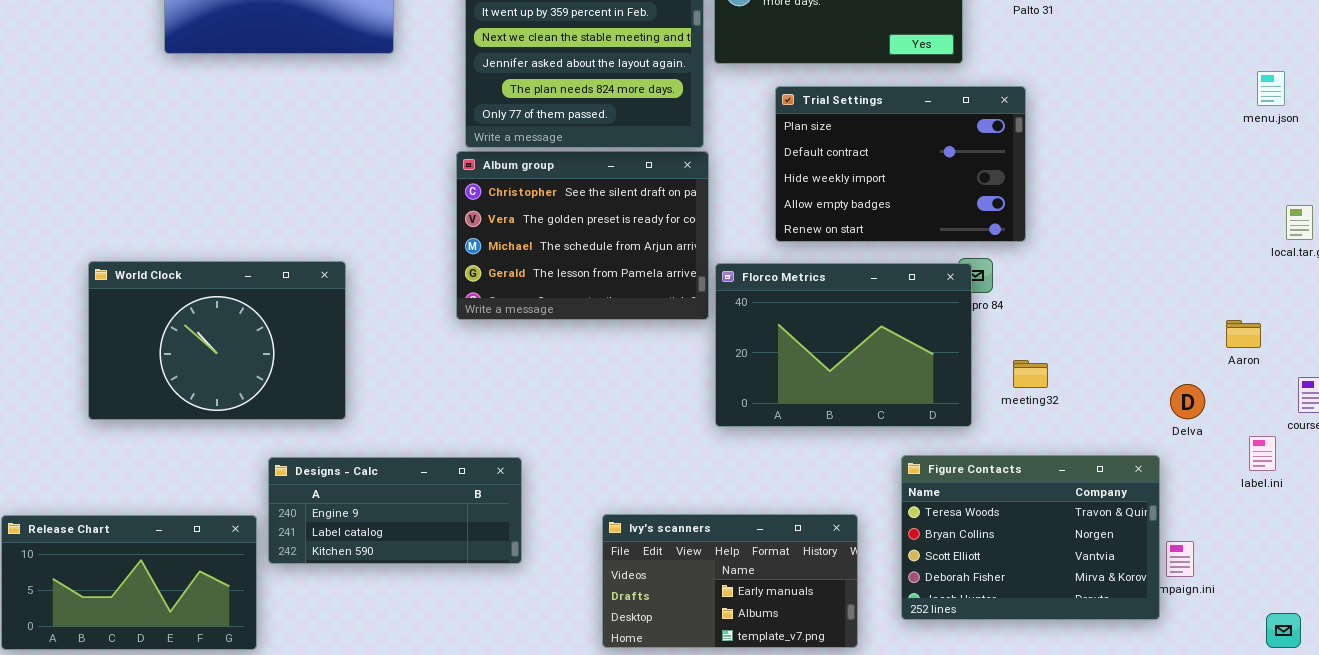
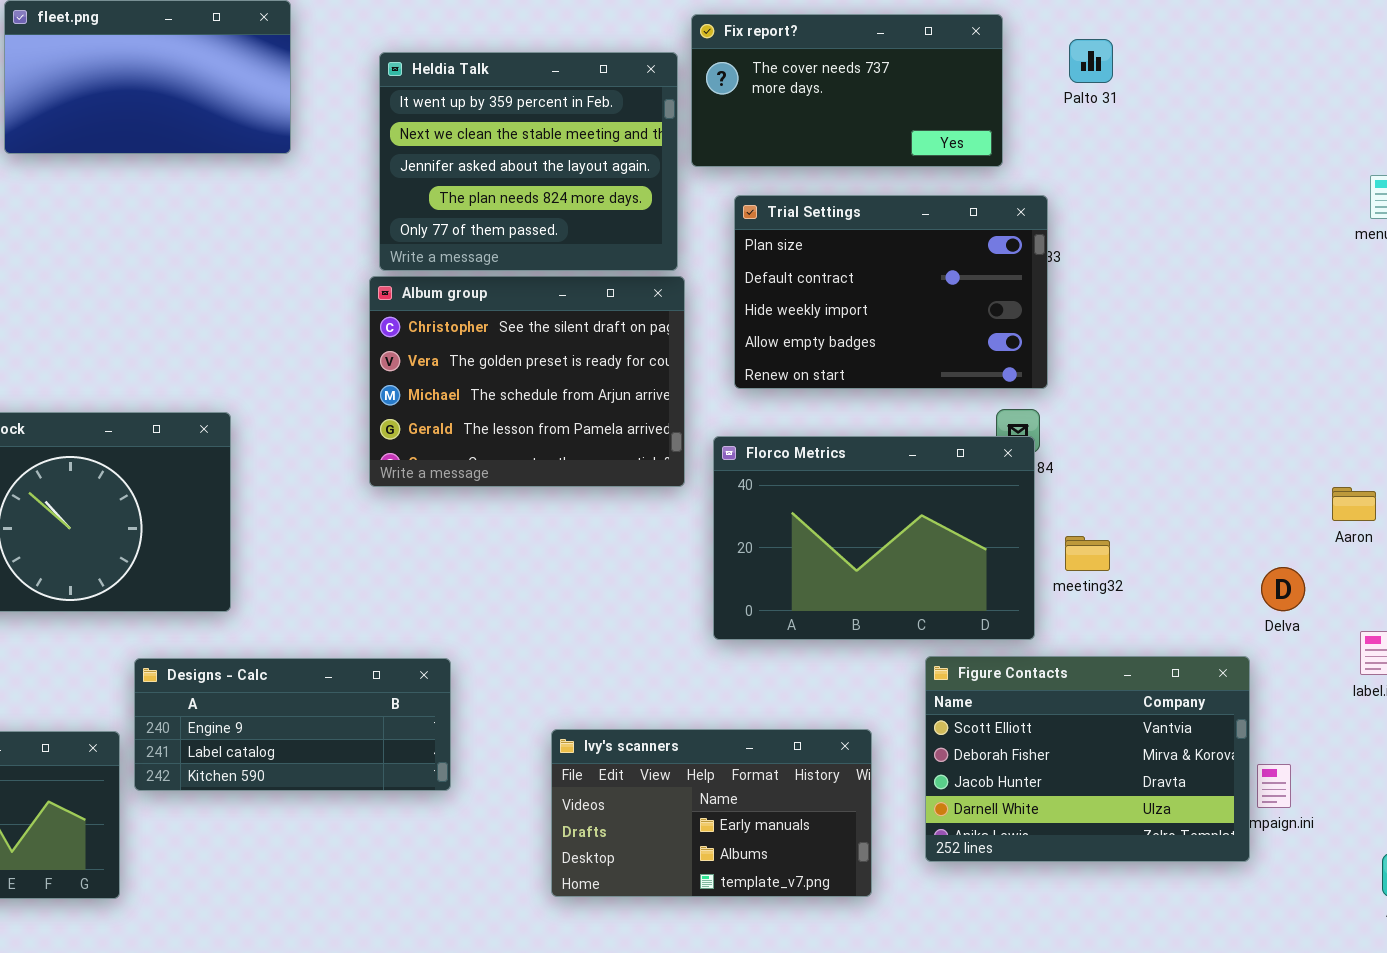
Trial Settings: [775,86,1026,242] -> [734,195,1048,389], moved
Florco Metrics: [715,263,972,427] -> [713,436,1035,640], moved
Figure Contacts: [901,455,1160,620] -> [925,656,1250,862], scrolled down 2 rows

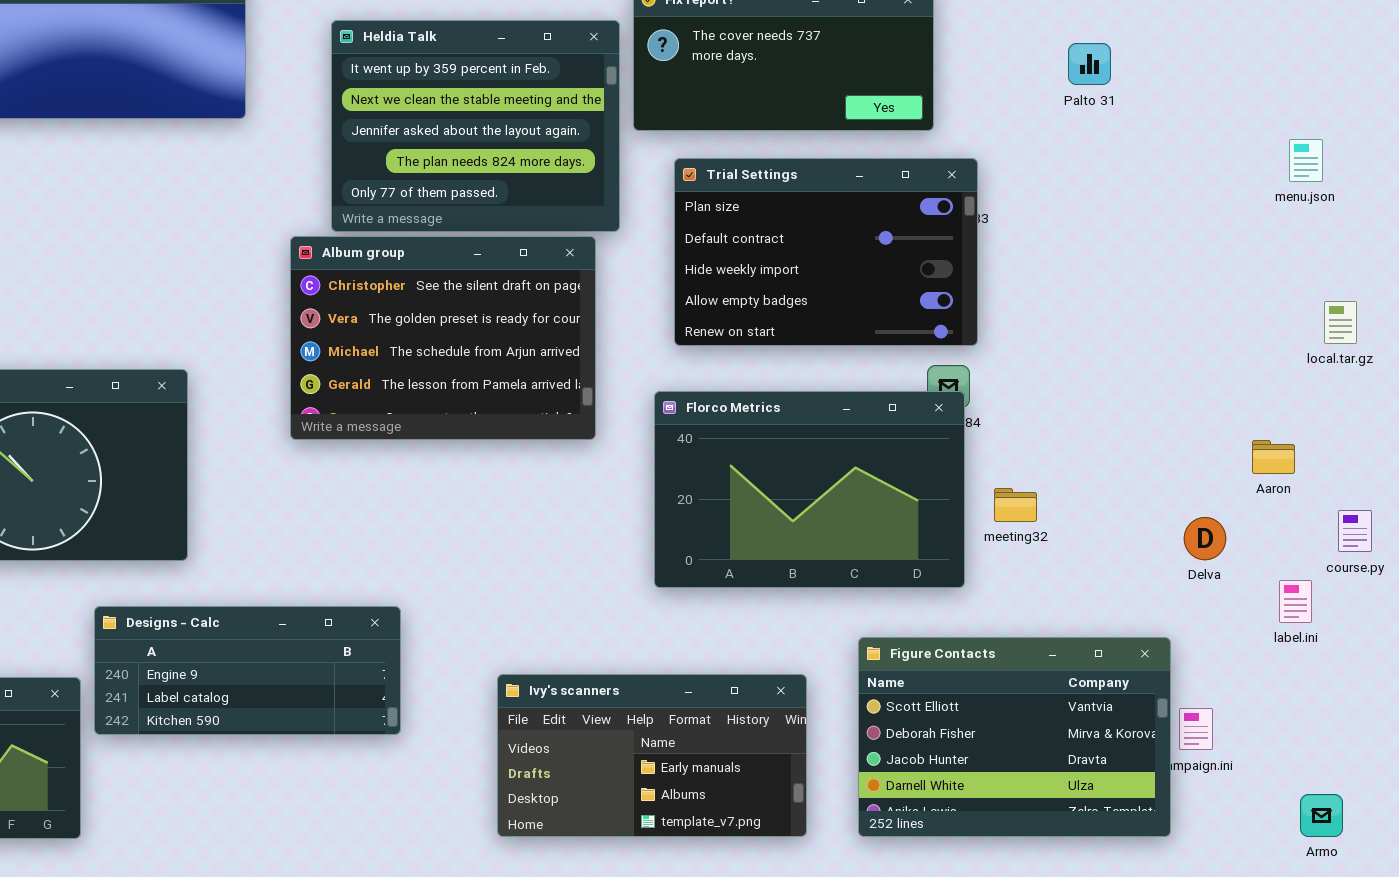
Palto 31: [1069,39,1113,83] -> [1068,43,1111,85], moved
Album group: [369,276,685,487] -> [290,236,596,440], moved
Figure Contacts: [925,656,1250,862] -> [858,637,1171,837], moved

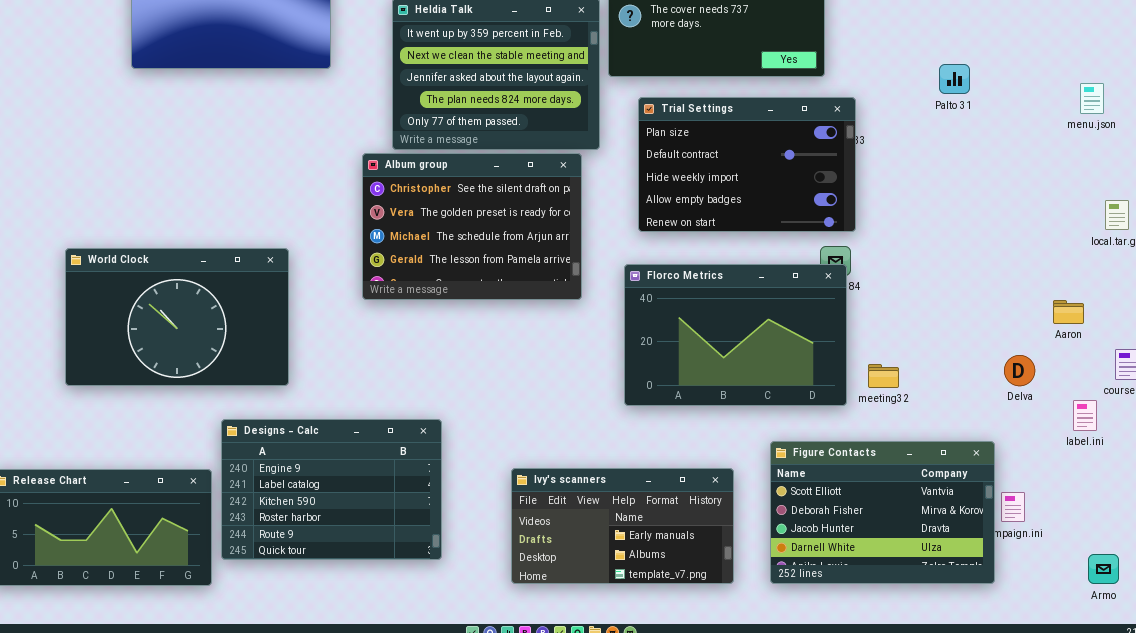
Palto 31: [1068,43,1111,85] -> [939,64,970,94], moved
meeting32: [994,488,1037,522] -> [868,364,899,388], moved
Designs - Calc: [94,606,401,735] -> [221,419,442,560], resized

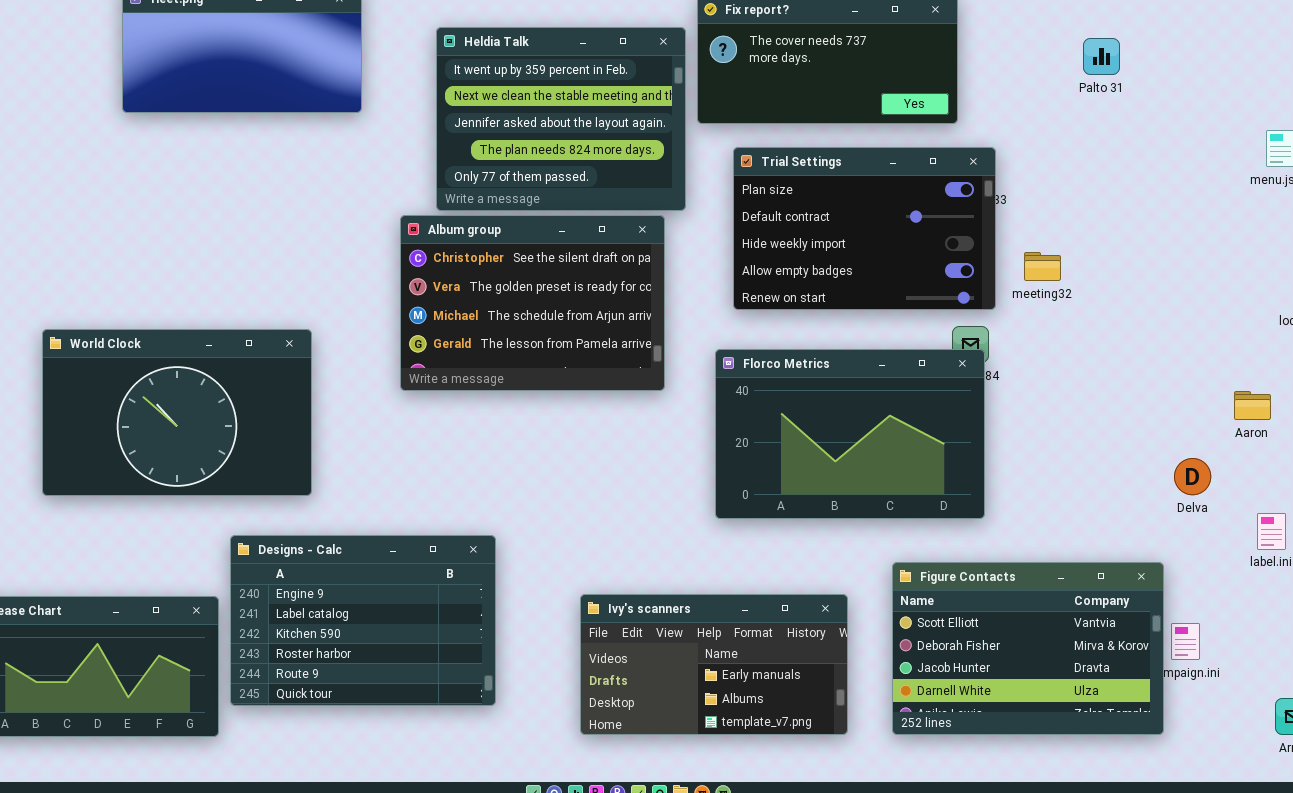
Palto 31: [939,64,970,94] -> [1083,38,1120,75], moved
meeting32: [868,364,899,388] -> [1024,252,1061,281], moved

